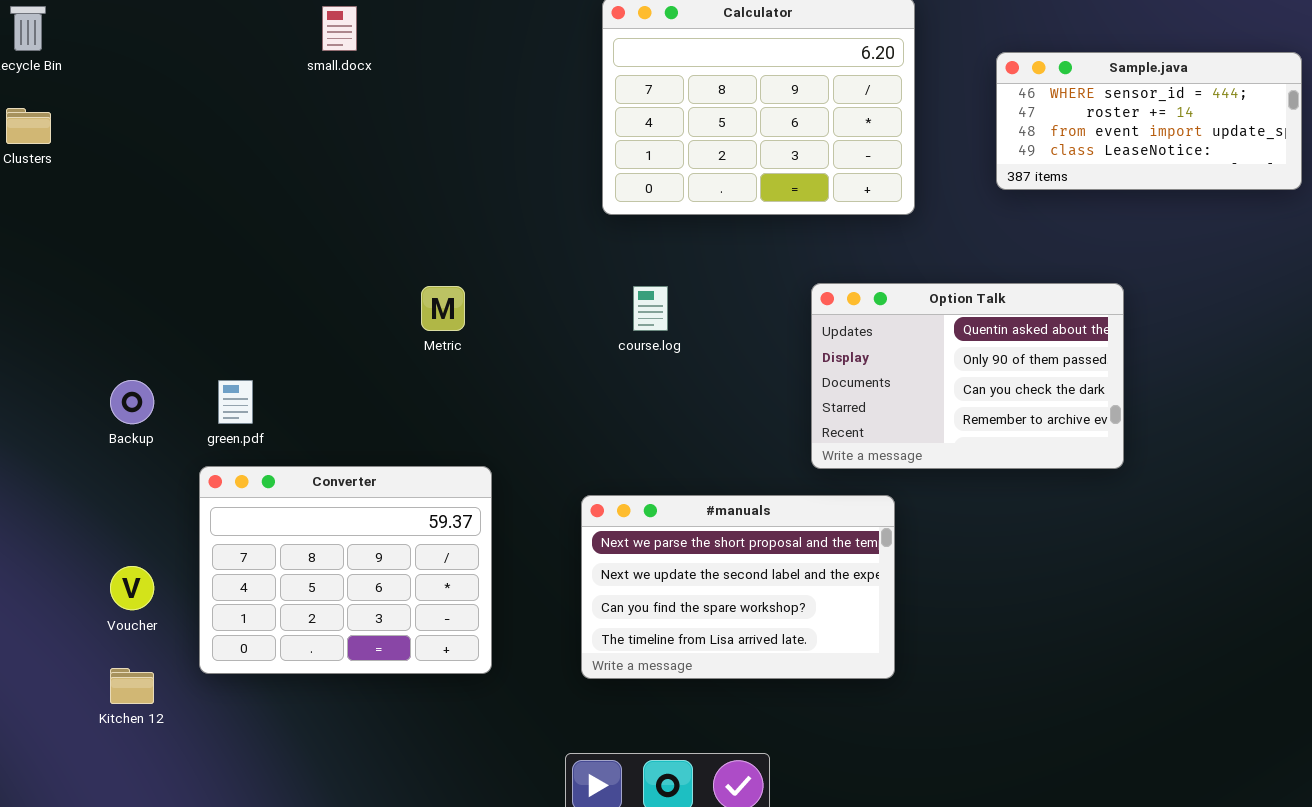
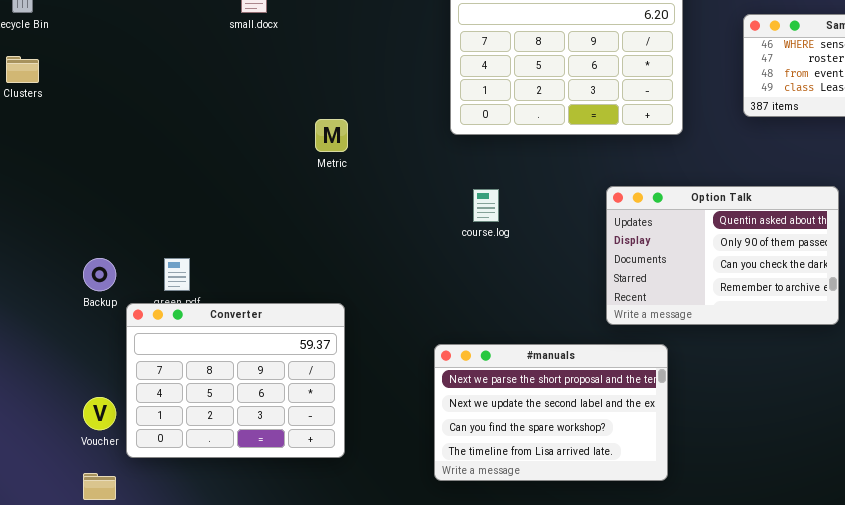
Metric: [421,286,465,331] -> [315,119,348,152], moved
Converter: [199,466,492,674] -> [126,303,345,458], moved

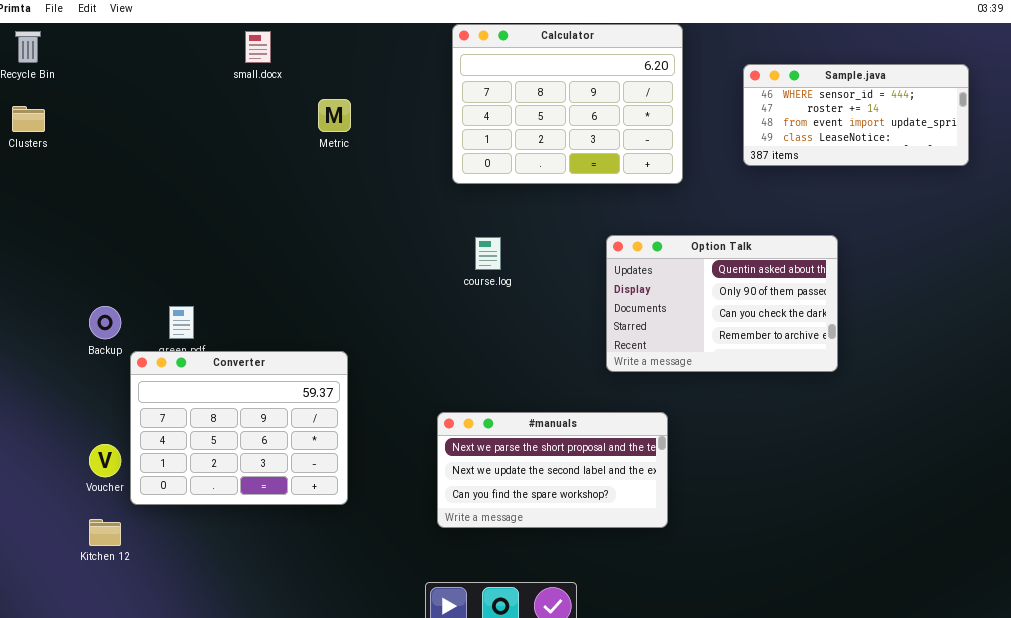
Metric: [315,119,348,152] -> [318,99,351,132], moved
#manuals: [434,344,668,481] -> [437,412,668,528], resized

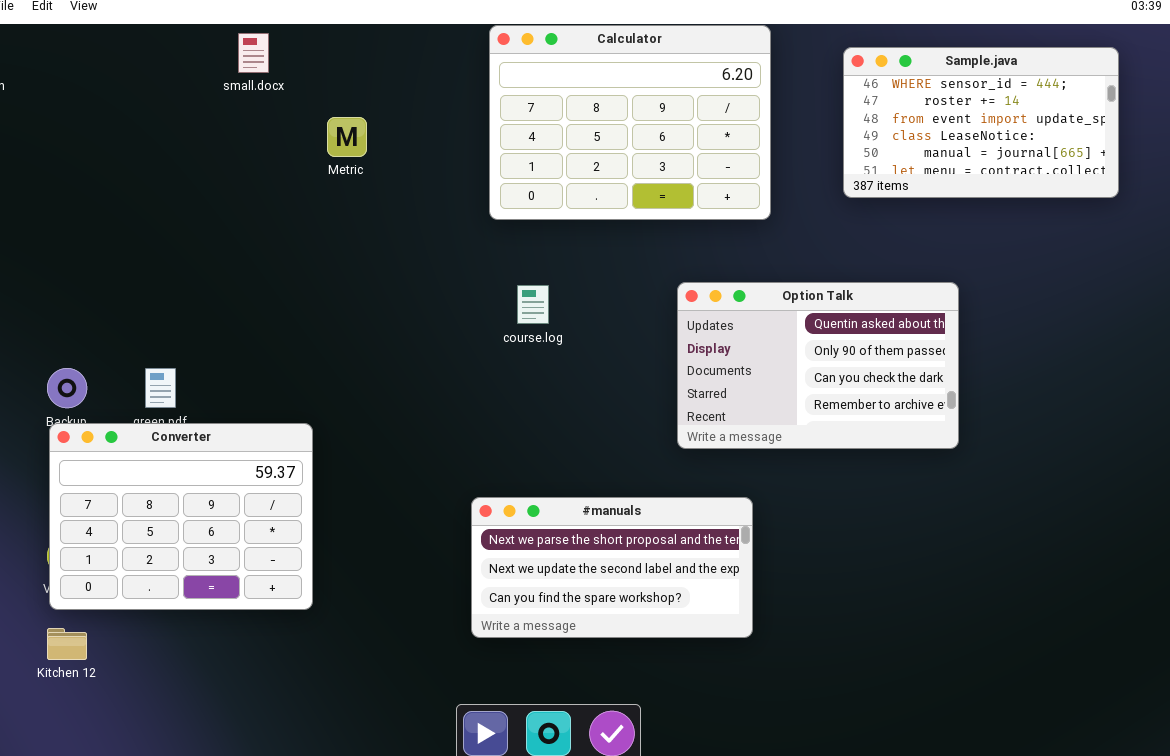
Sample.java: [743,64,969,166] -> [843,47,1119,198], resized
Converter: [130,351,348,505] -> [49,423,313,610], moved

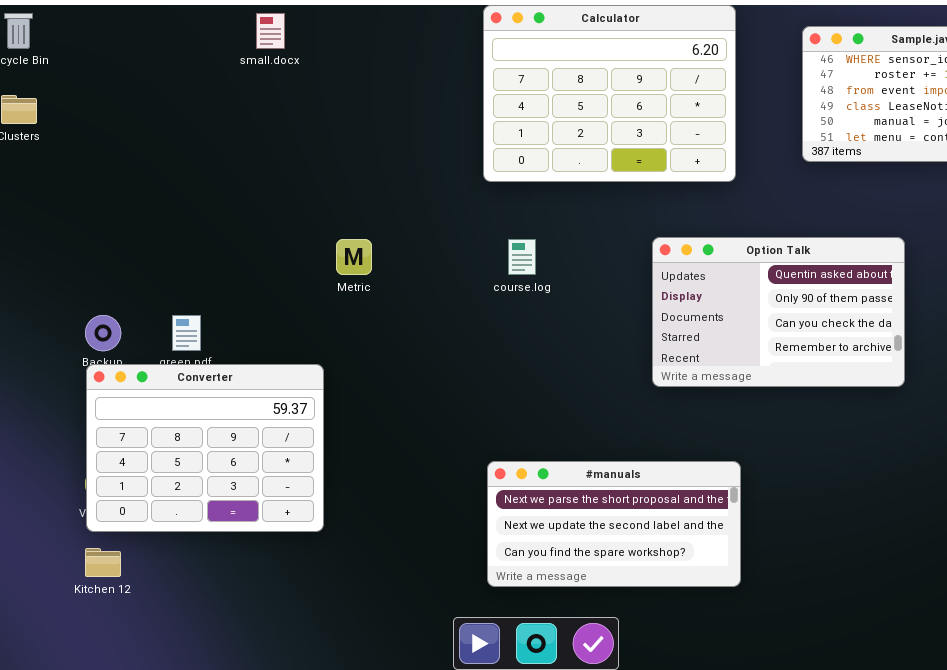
Metric: [327,117,367,157] -> [336,239,372,275], moved
#manuals: [471,497,753,638] -> [487,461,741,587], moved

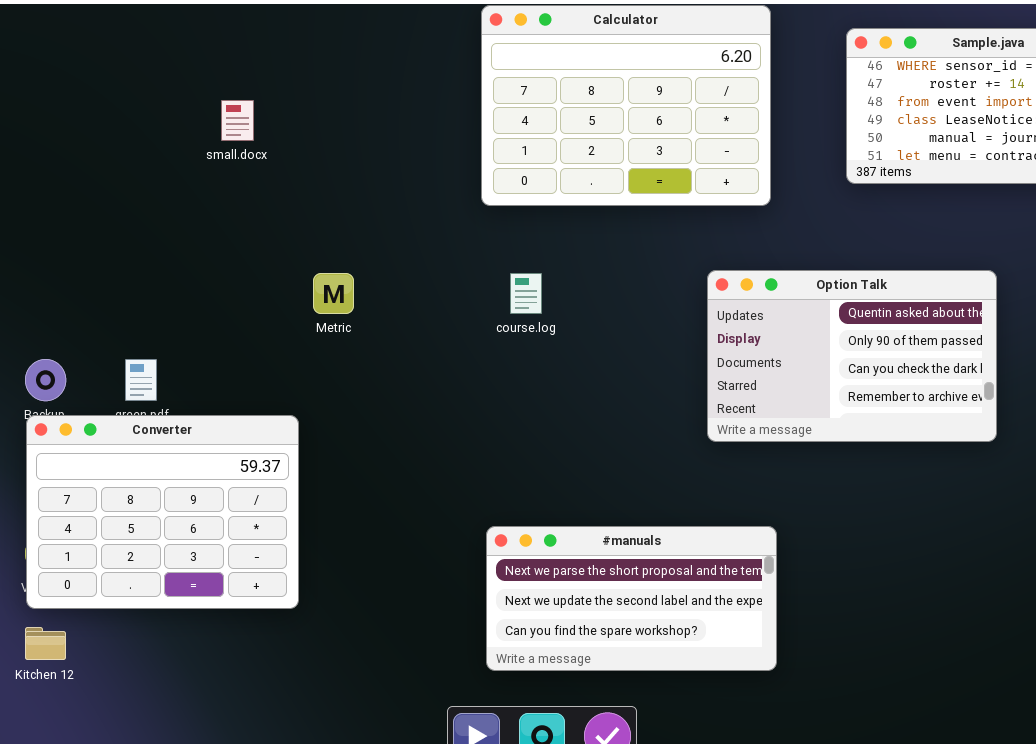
small.docx: [256,13,285,49] -> [221,100,254,141], moved
Option Talk: [652,237,905,387] -> [707,270,997,442], moved

